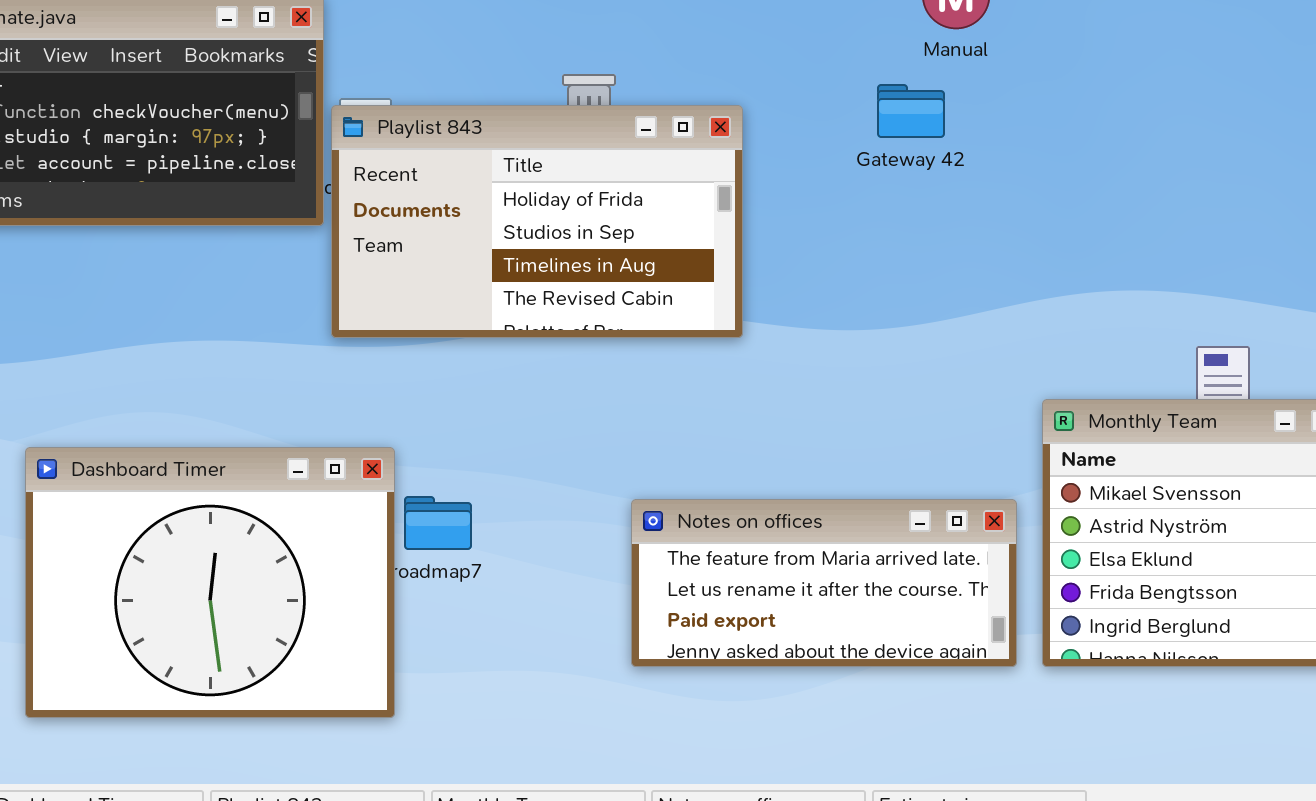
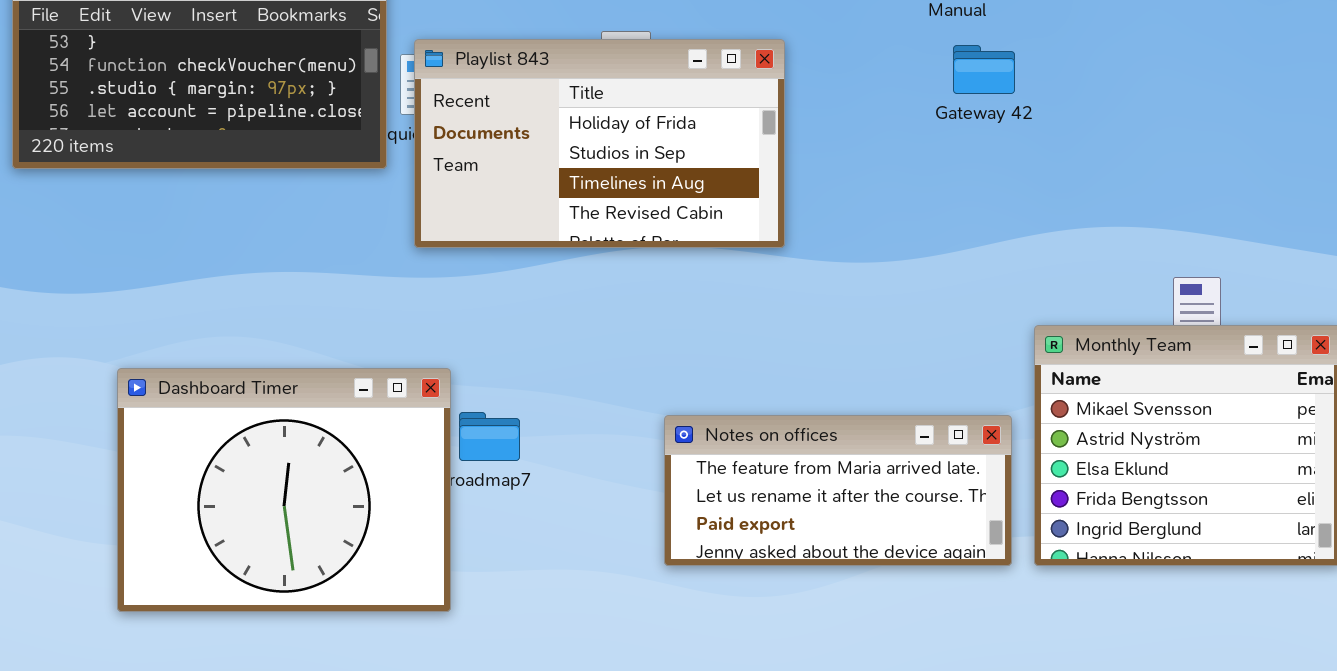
Gateway 42: [877,84,945,138] -> [953,45,1015,94], moved
Playlist 843: [331,105,743,338] -> [414,39,785,248], moved

